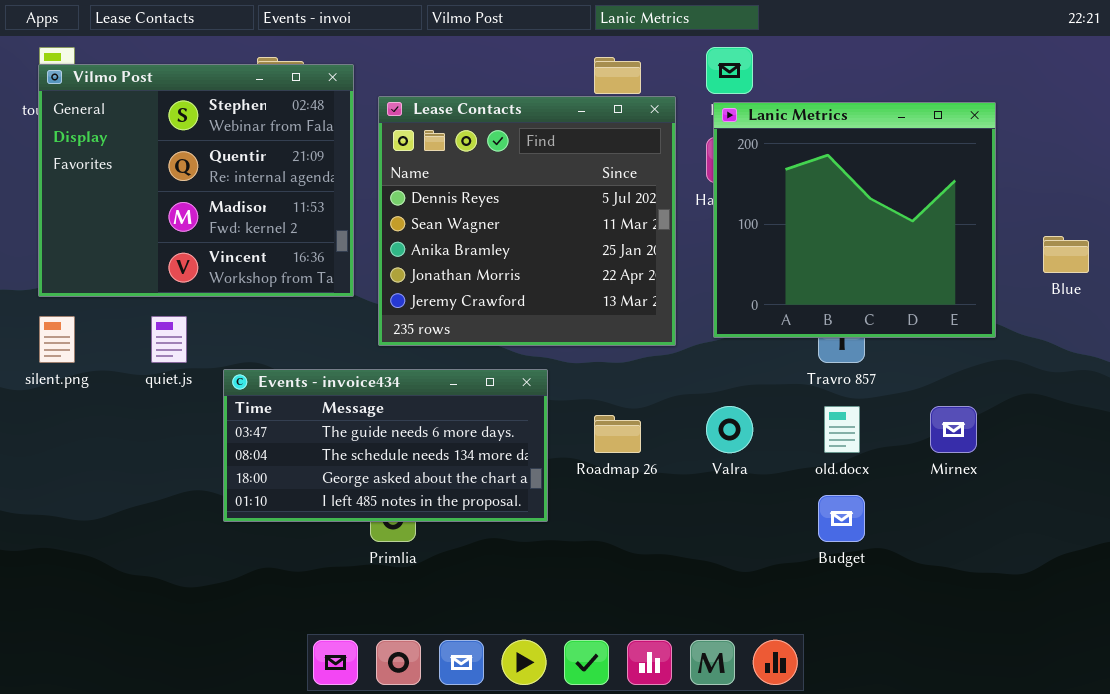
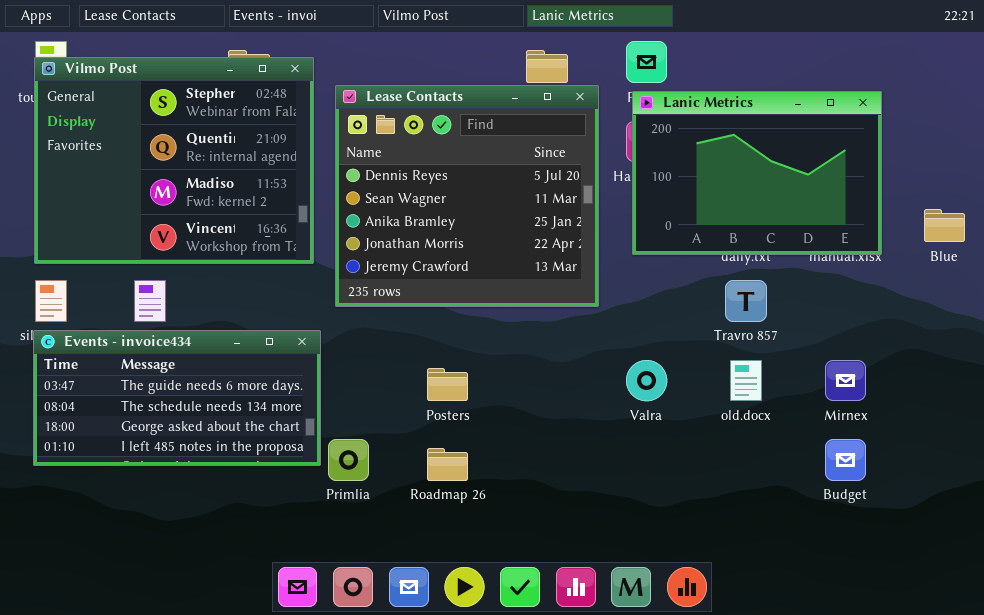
Lanic Metrics: [713,102,996,338] -> [632,91,882,255], resized
Events - invoice434: [223,369,548,522] -> [33,330,321,466], moved
Roadmap 26: [594,415,641,453] -> [427,448,468,481], moved
Budget: [818,495,865,542] -> [825,439,866,481], moved

